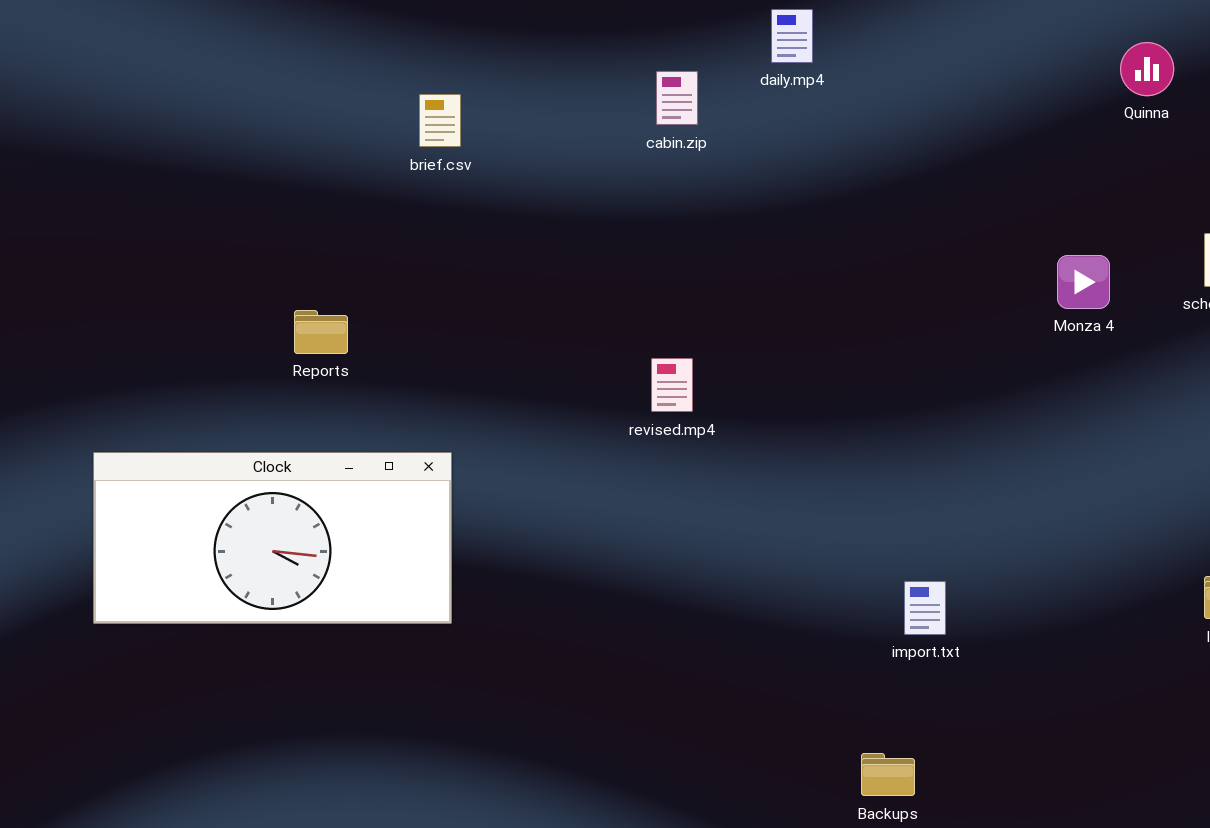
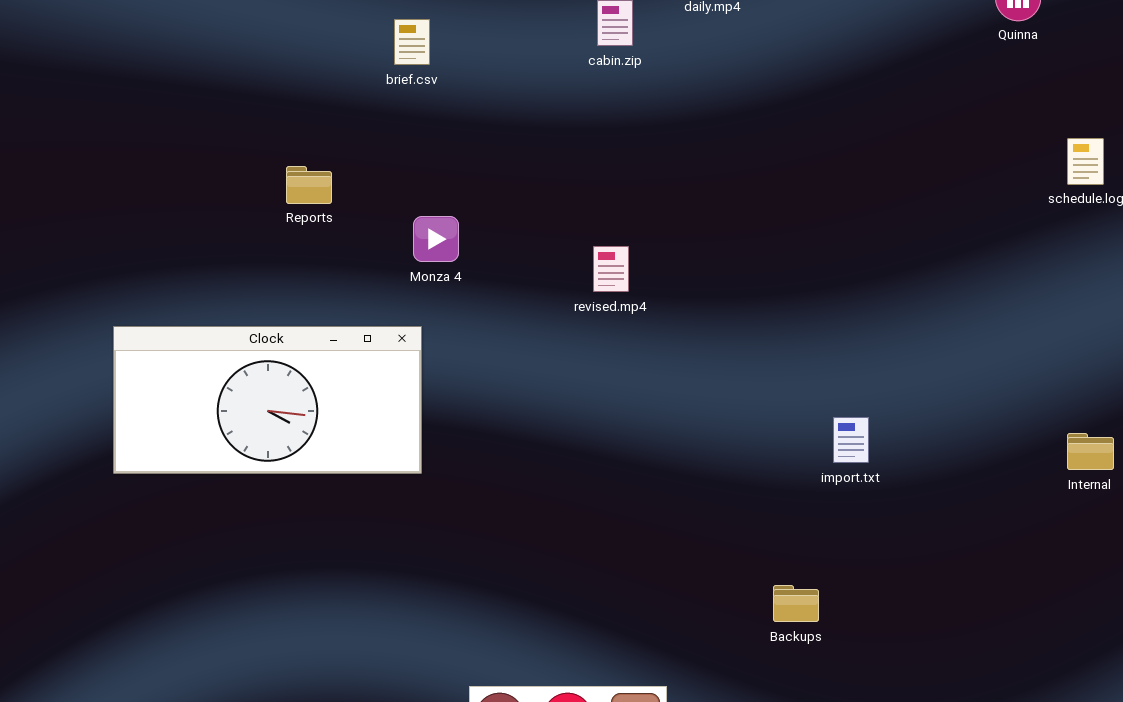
Monza 4: [1057,255,1110,309] -> [413,216,459,262], moved
Reports: [294,310,348,354] -> [286,166,332,204], moved
import.txt: [904,581,946,635] -> [833,417,869,463], moved

